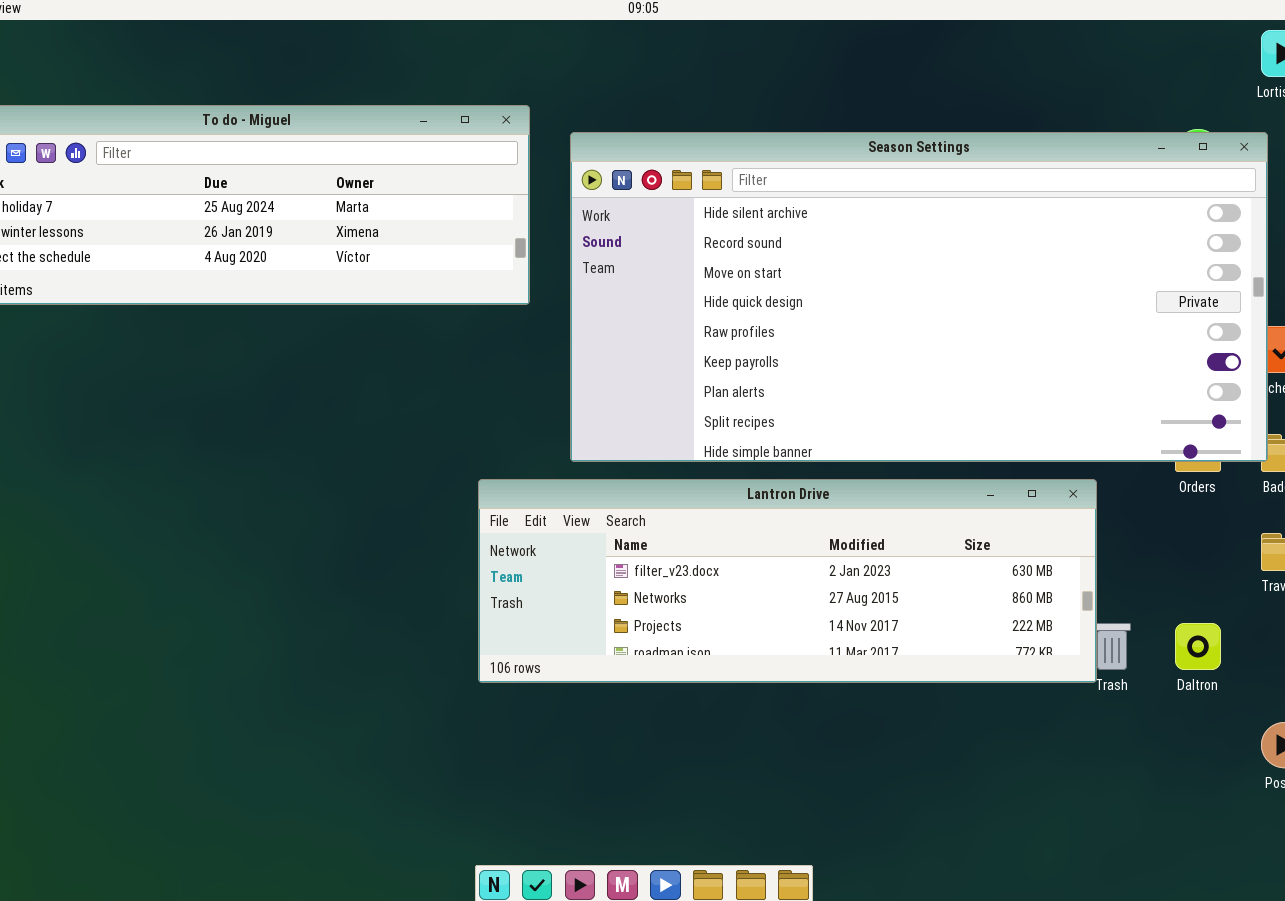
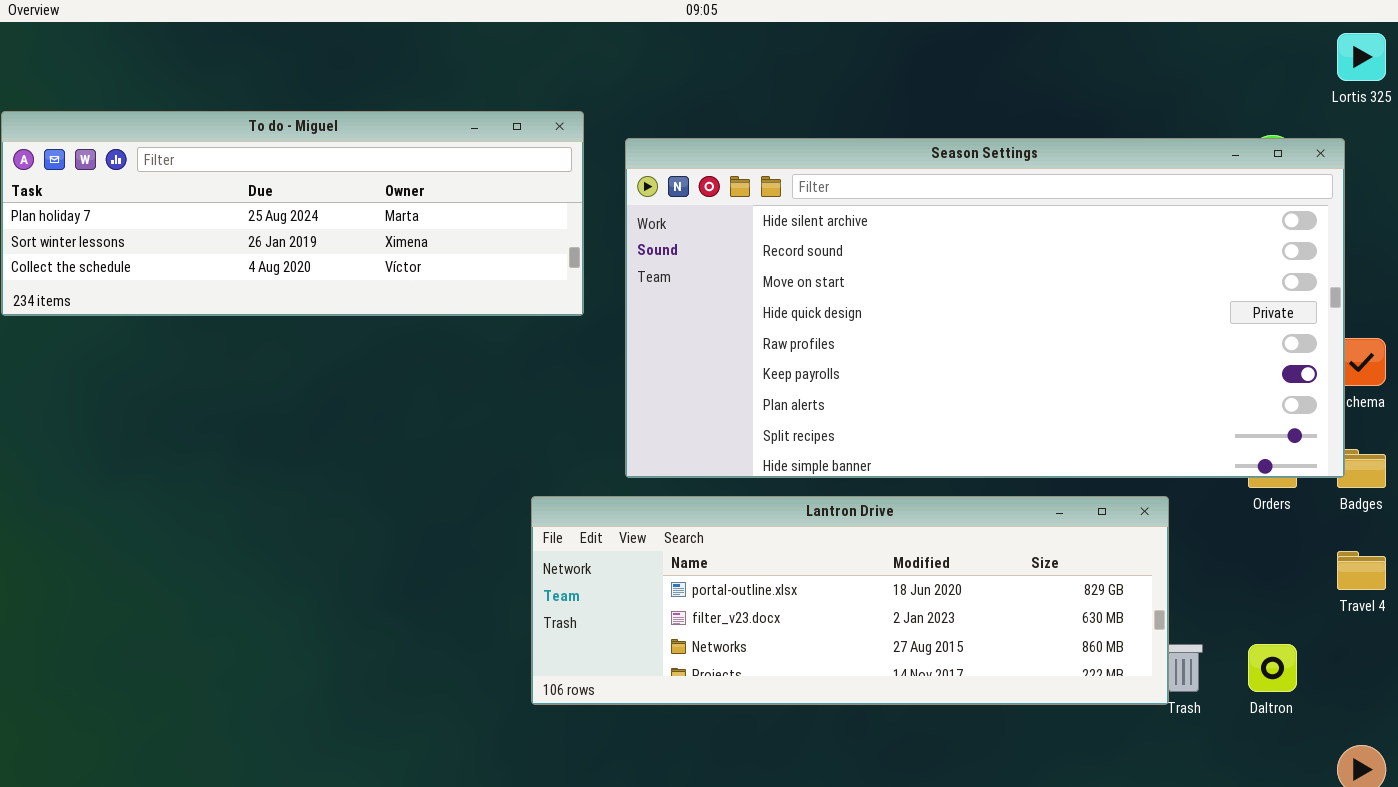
Lantron Drive: [478,479,1097,683] -> [531,496,1169,705], scrolled up 1 row

